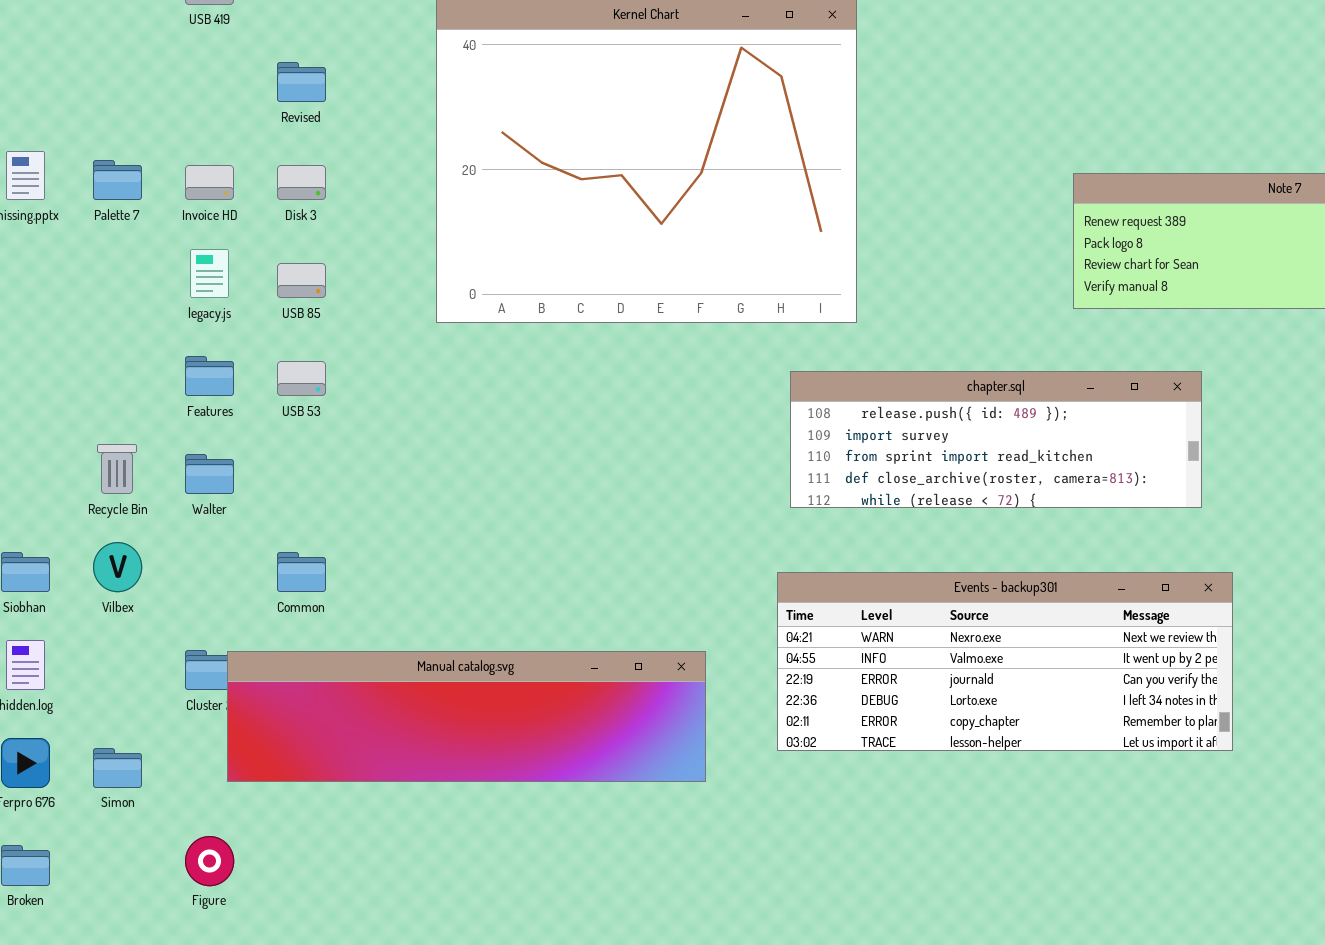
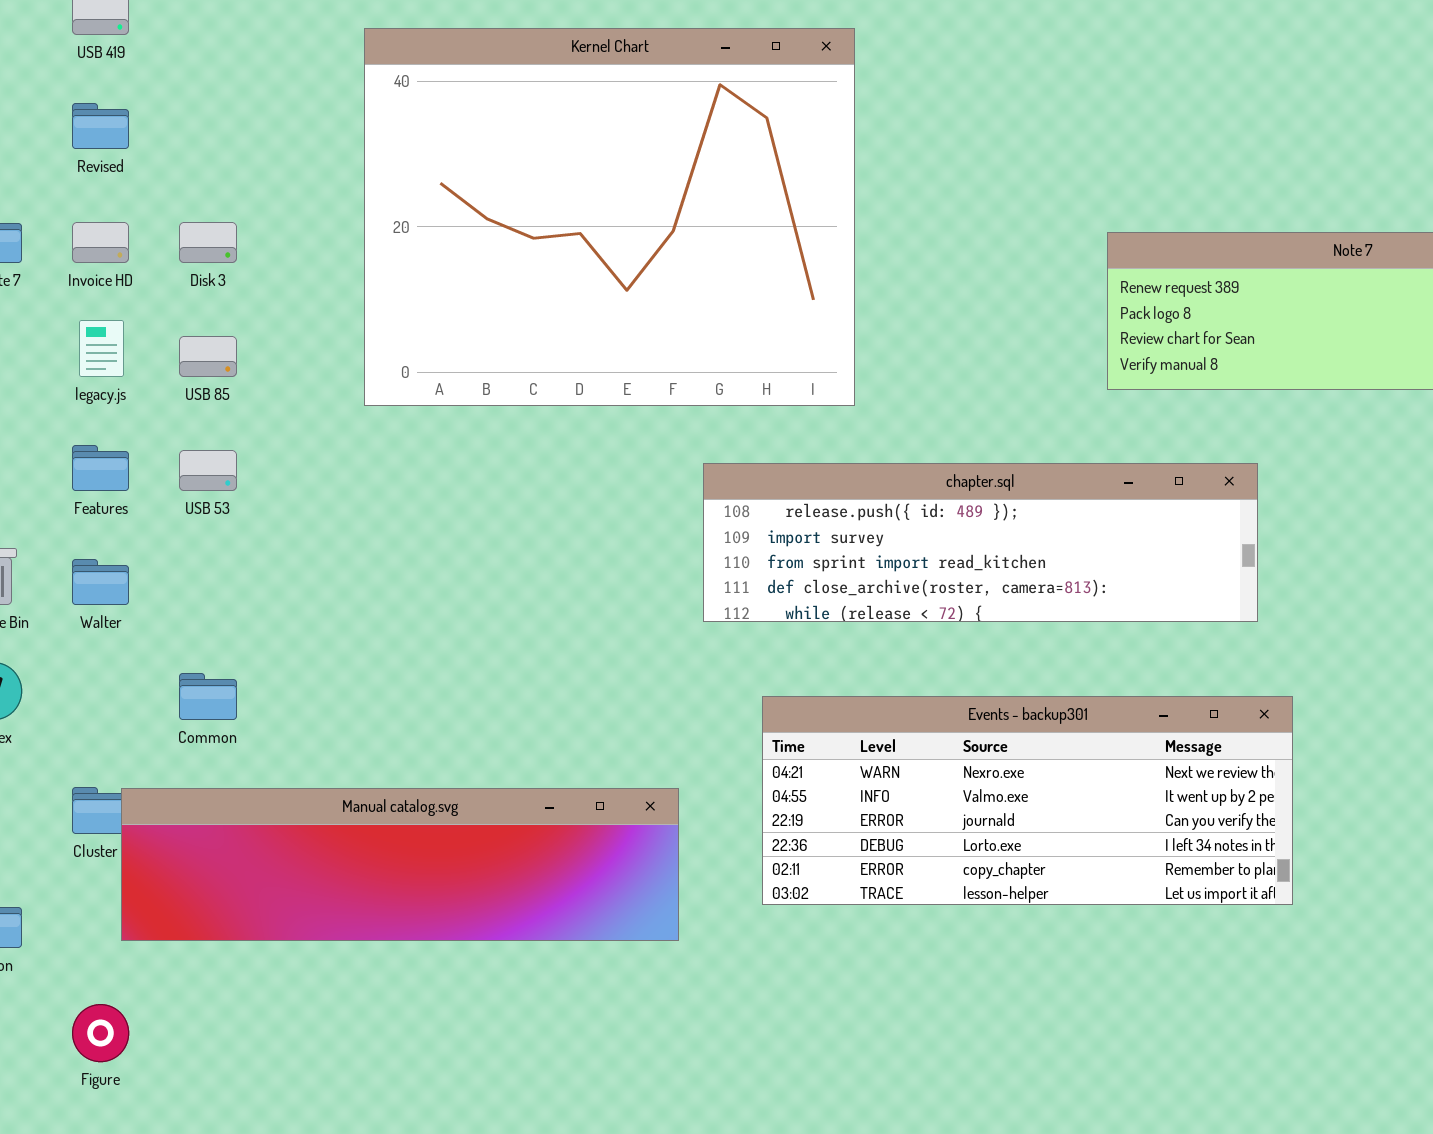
Revised: [277,62,326,102] -> [72,103,129,149], moved
chapter.sql: [790,371,1202,508] -> [703,463,1258,622], resized

